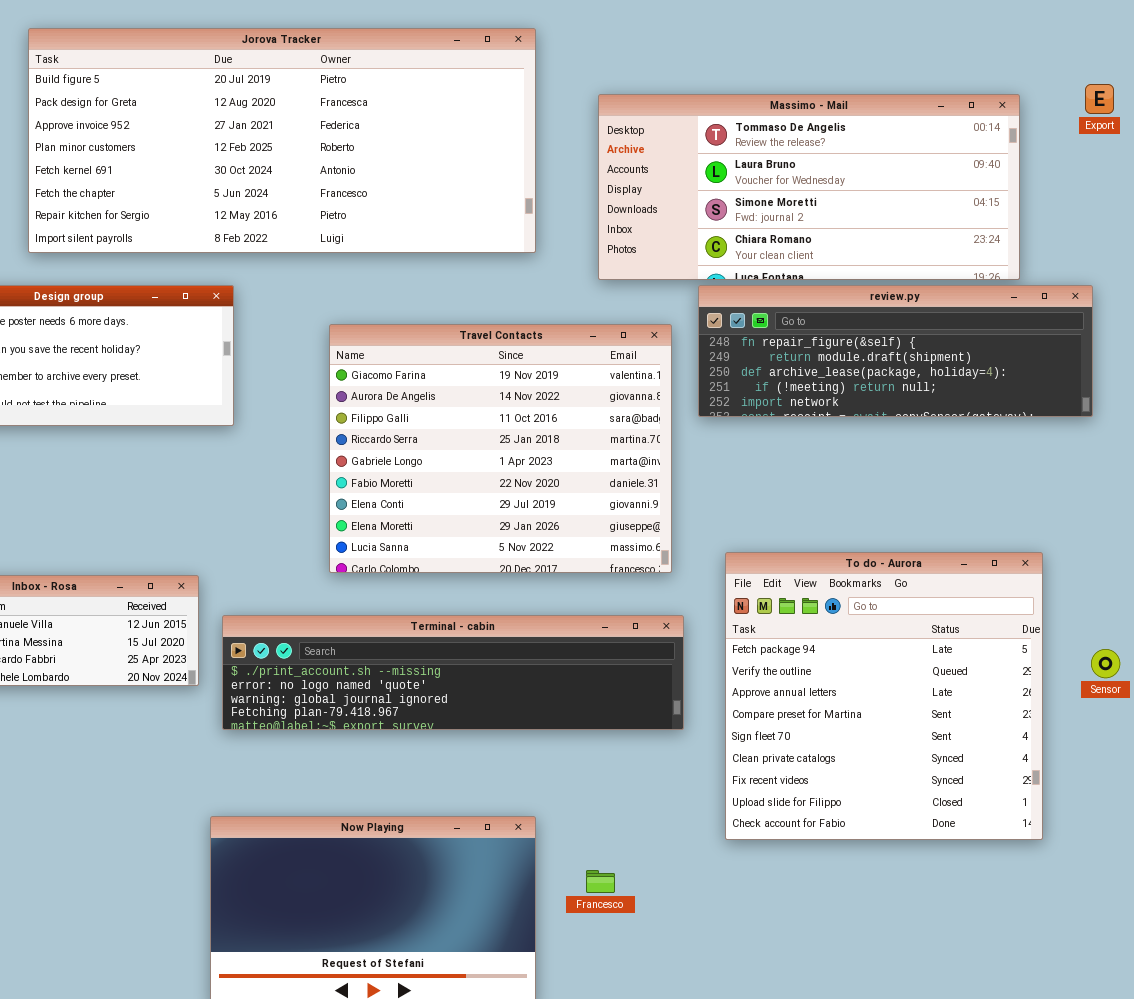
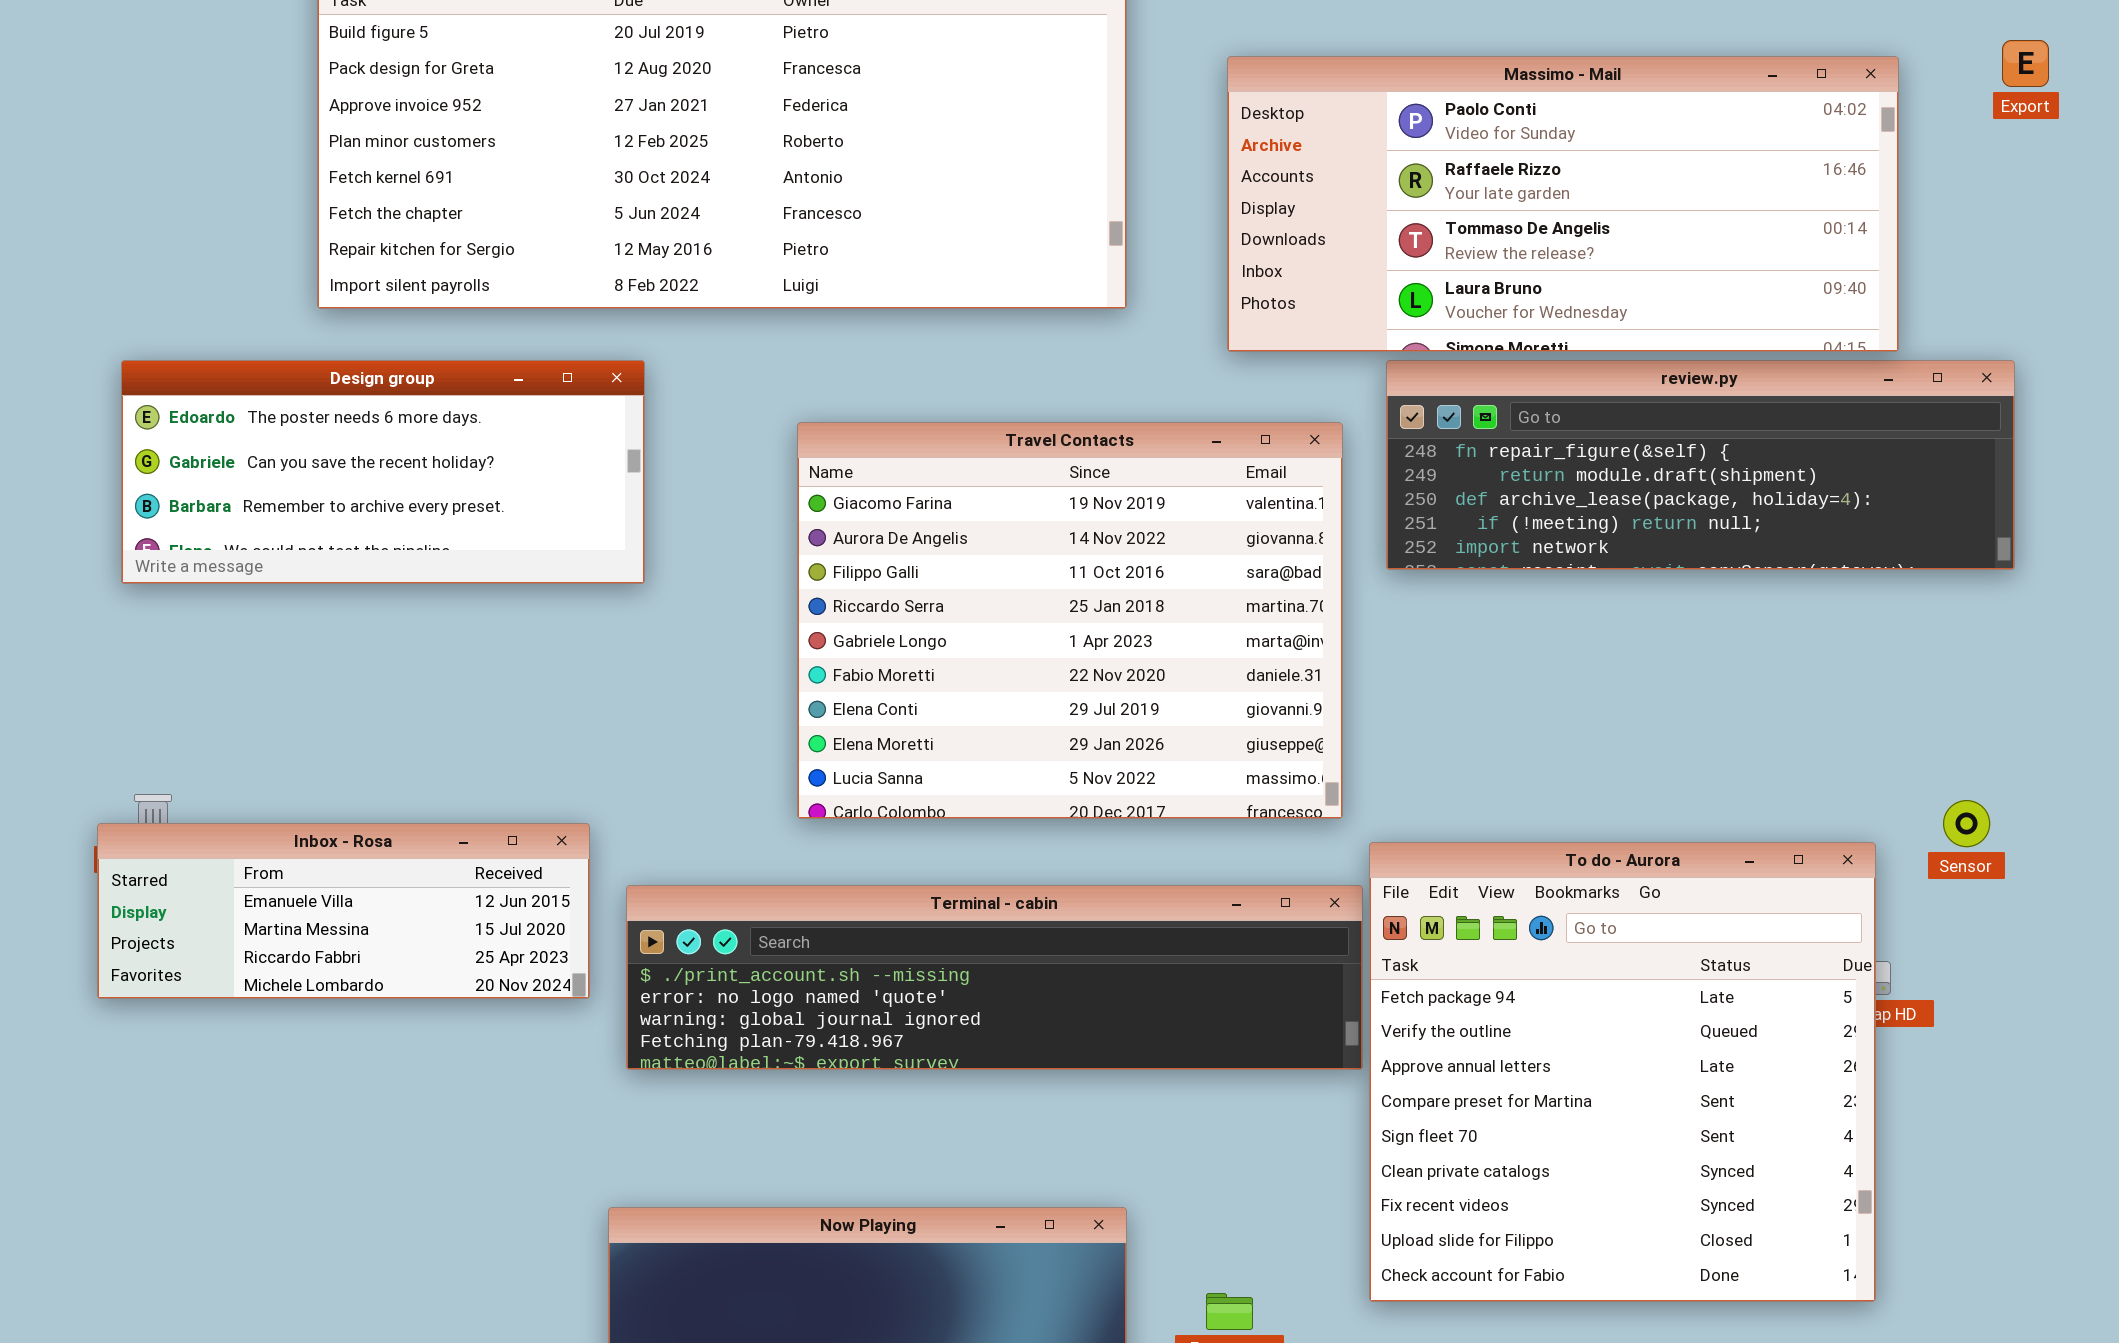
Massimo - Mail: [598,94,1020,280] -> [1227,56,1899,352], scrolled up 2 rows
To do - Aurora: [725,552,1043,840] -> [1369,842,1876,1302], moved
Sensor: [1091,649,1120,678] -> [1943,800,1990,847], moved

